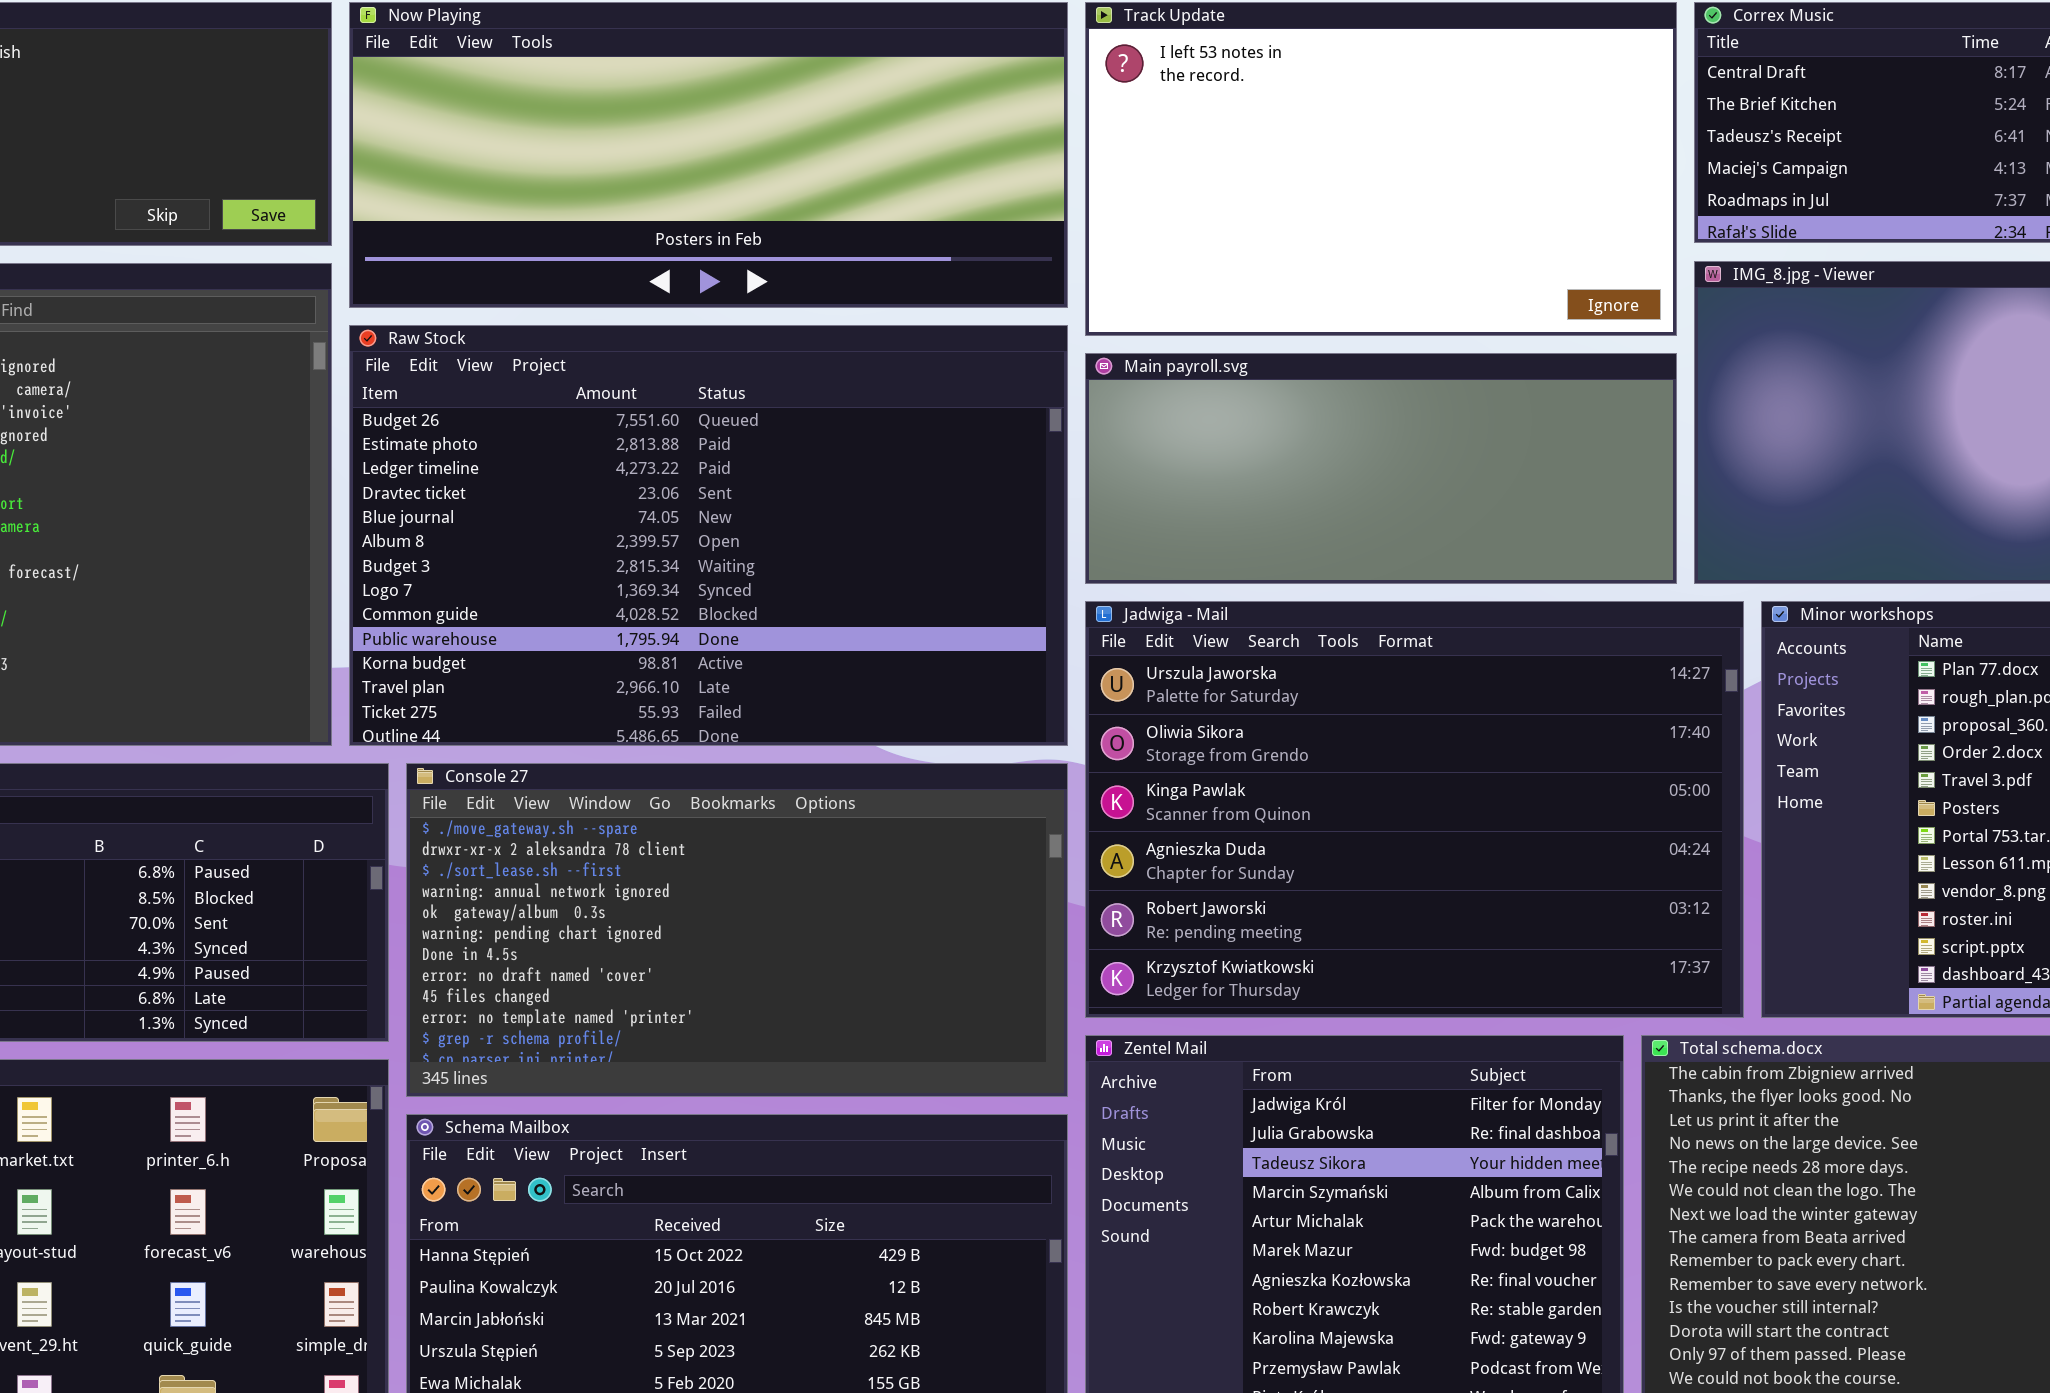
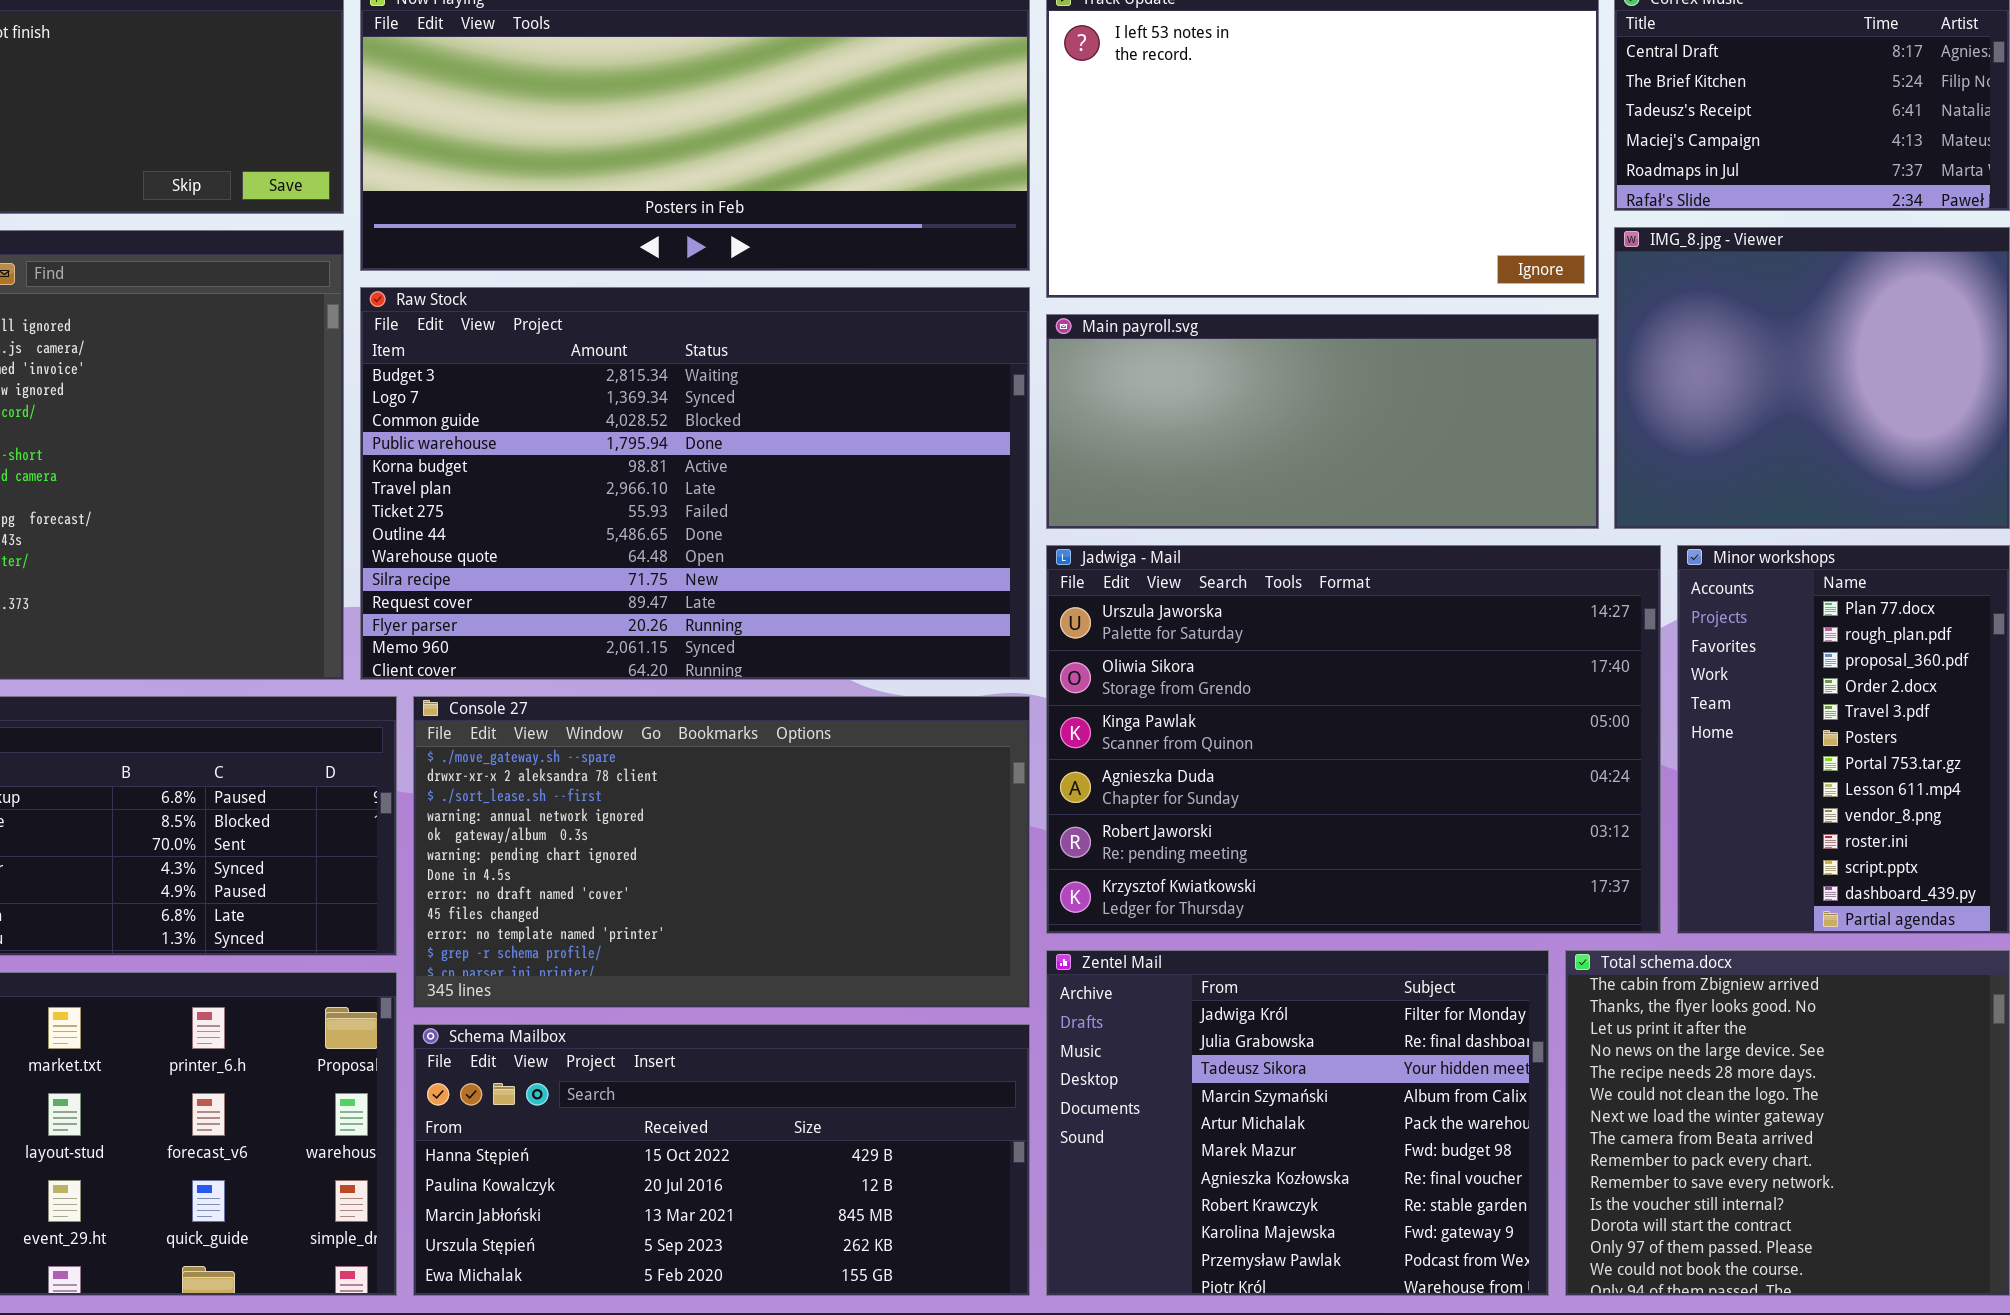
Raw Stock: [349,325,1068,746] -> [360,287,1030,680], scrolled down 6 rows

